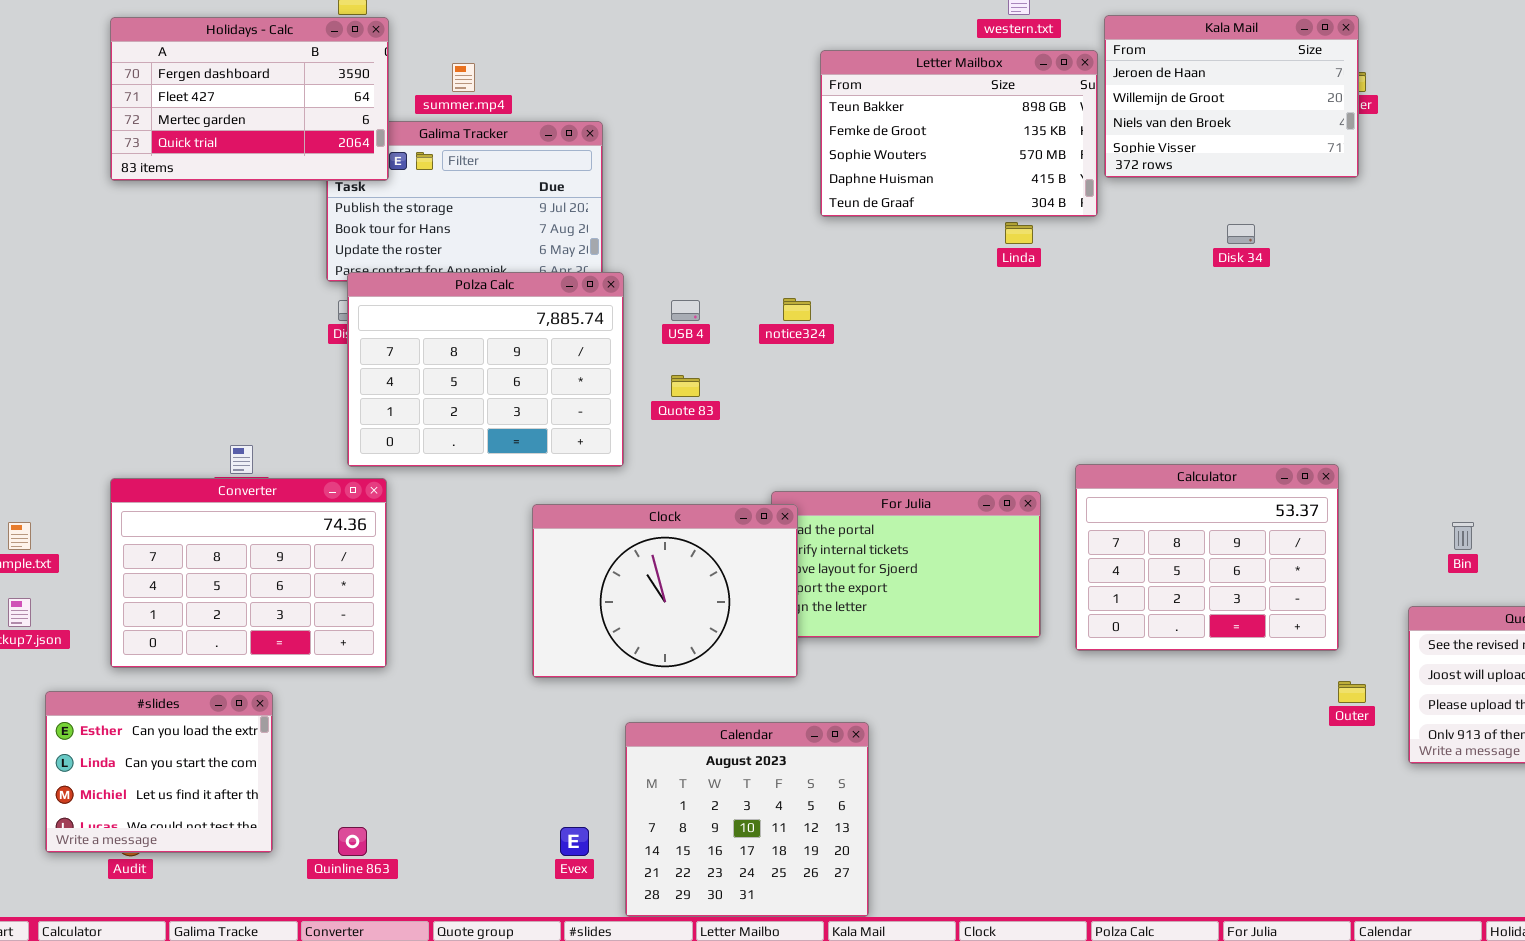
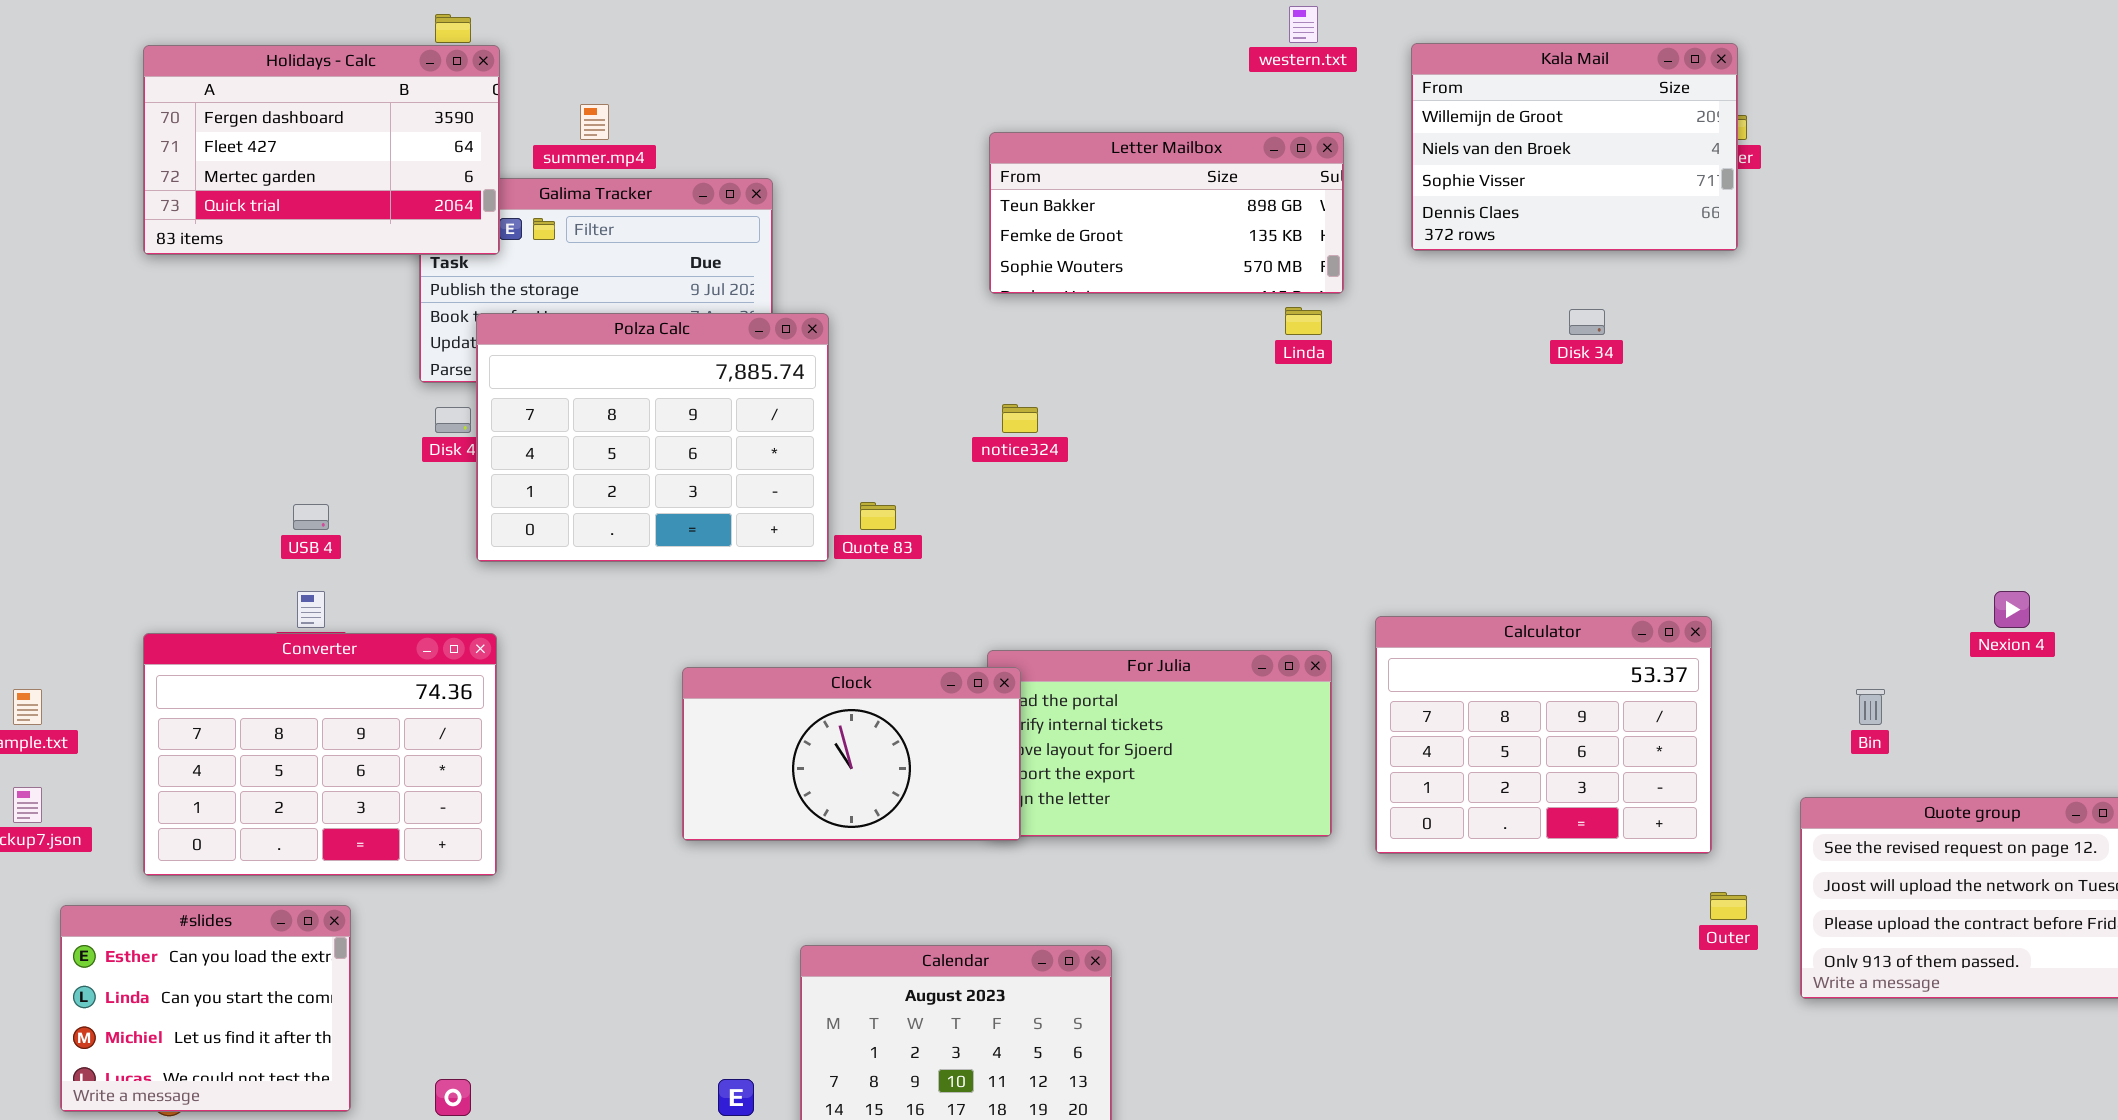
Kala Mail: [1104,15,1359,178] -> [1411,43,1738,251], scrolled down 1 row
Letter Mailbox: [820,50,1098,217] -> [989,132,1344,294], moved, resized
Polza Calc: [347,272,624,467] -> [476,313,829,562], moved
USB 4: [671,300,700,321] -> [293,504,329,530], moved
Clock: [532,504,798,678] -> [682,667,1021,841], resized

